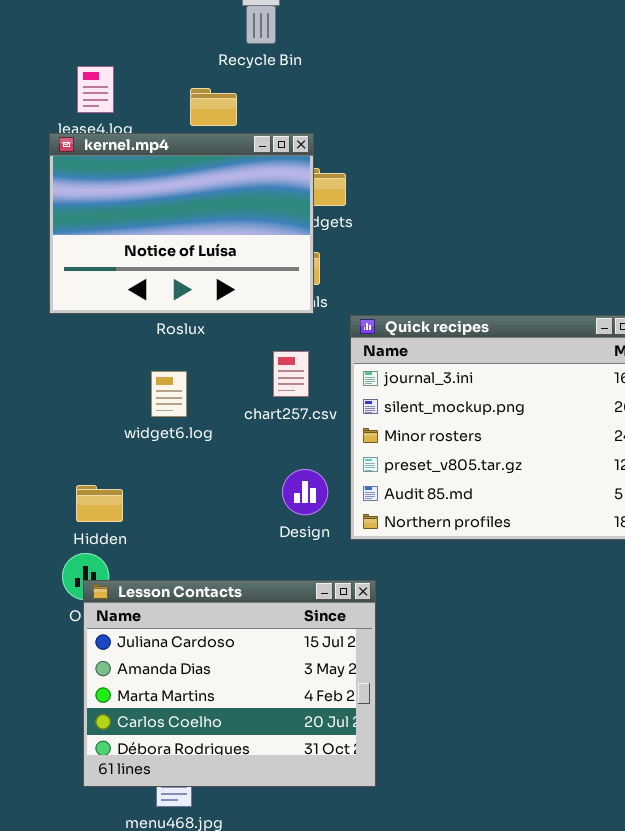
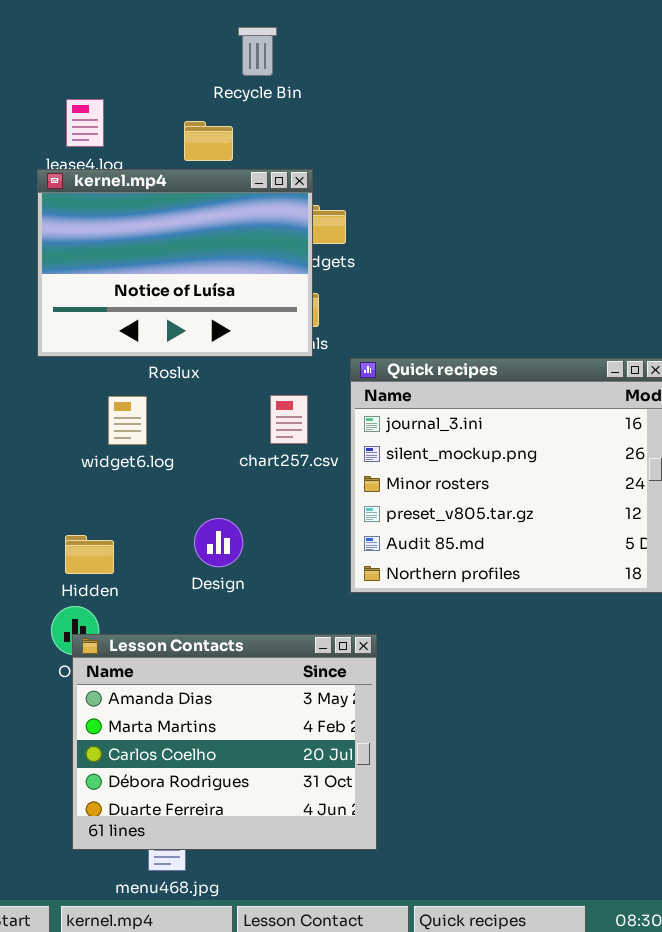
widget6.log: [151,371,187,417] -> [108,396,147,445], moved
Design: [282,469,328,515] -> [194,518,243,567], moved
Lesson Contacts: [83,580,376,787] -> [72,634,377,850], scrolled down 1 row

